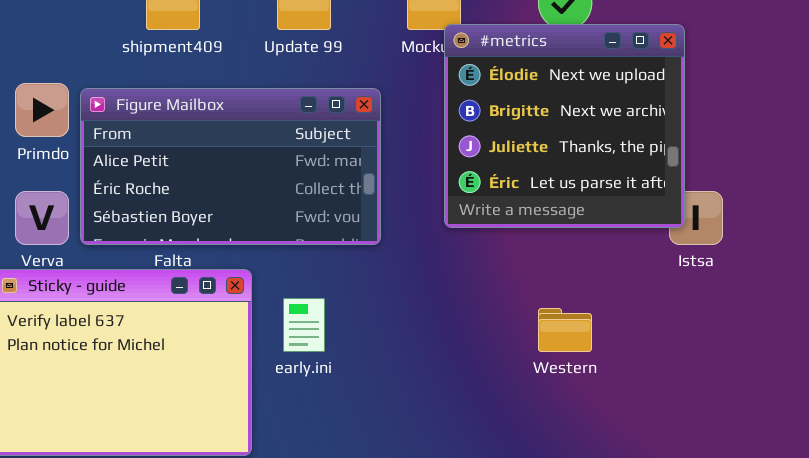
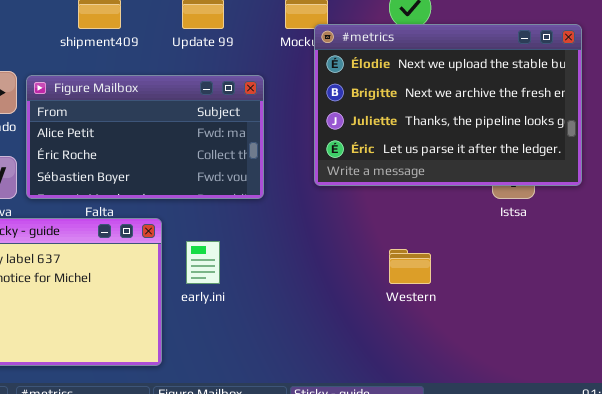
#metrics: [444,24,685,228] -> [314,24,582,186], resized

